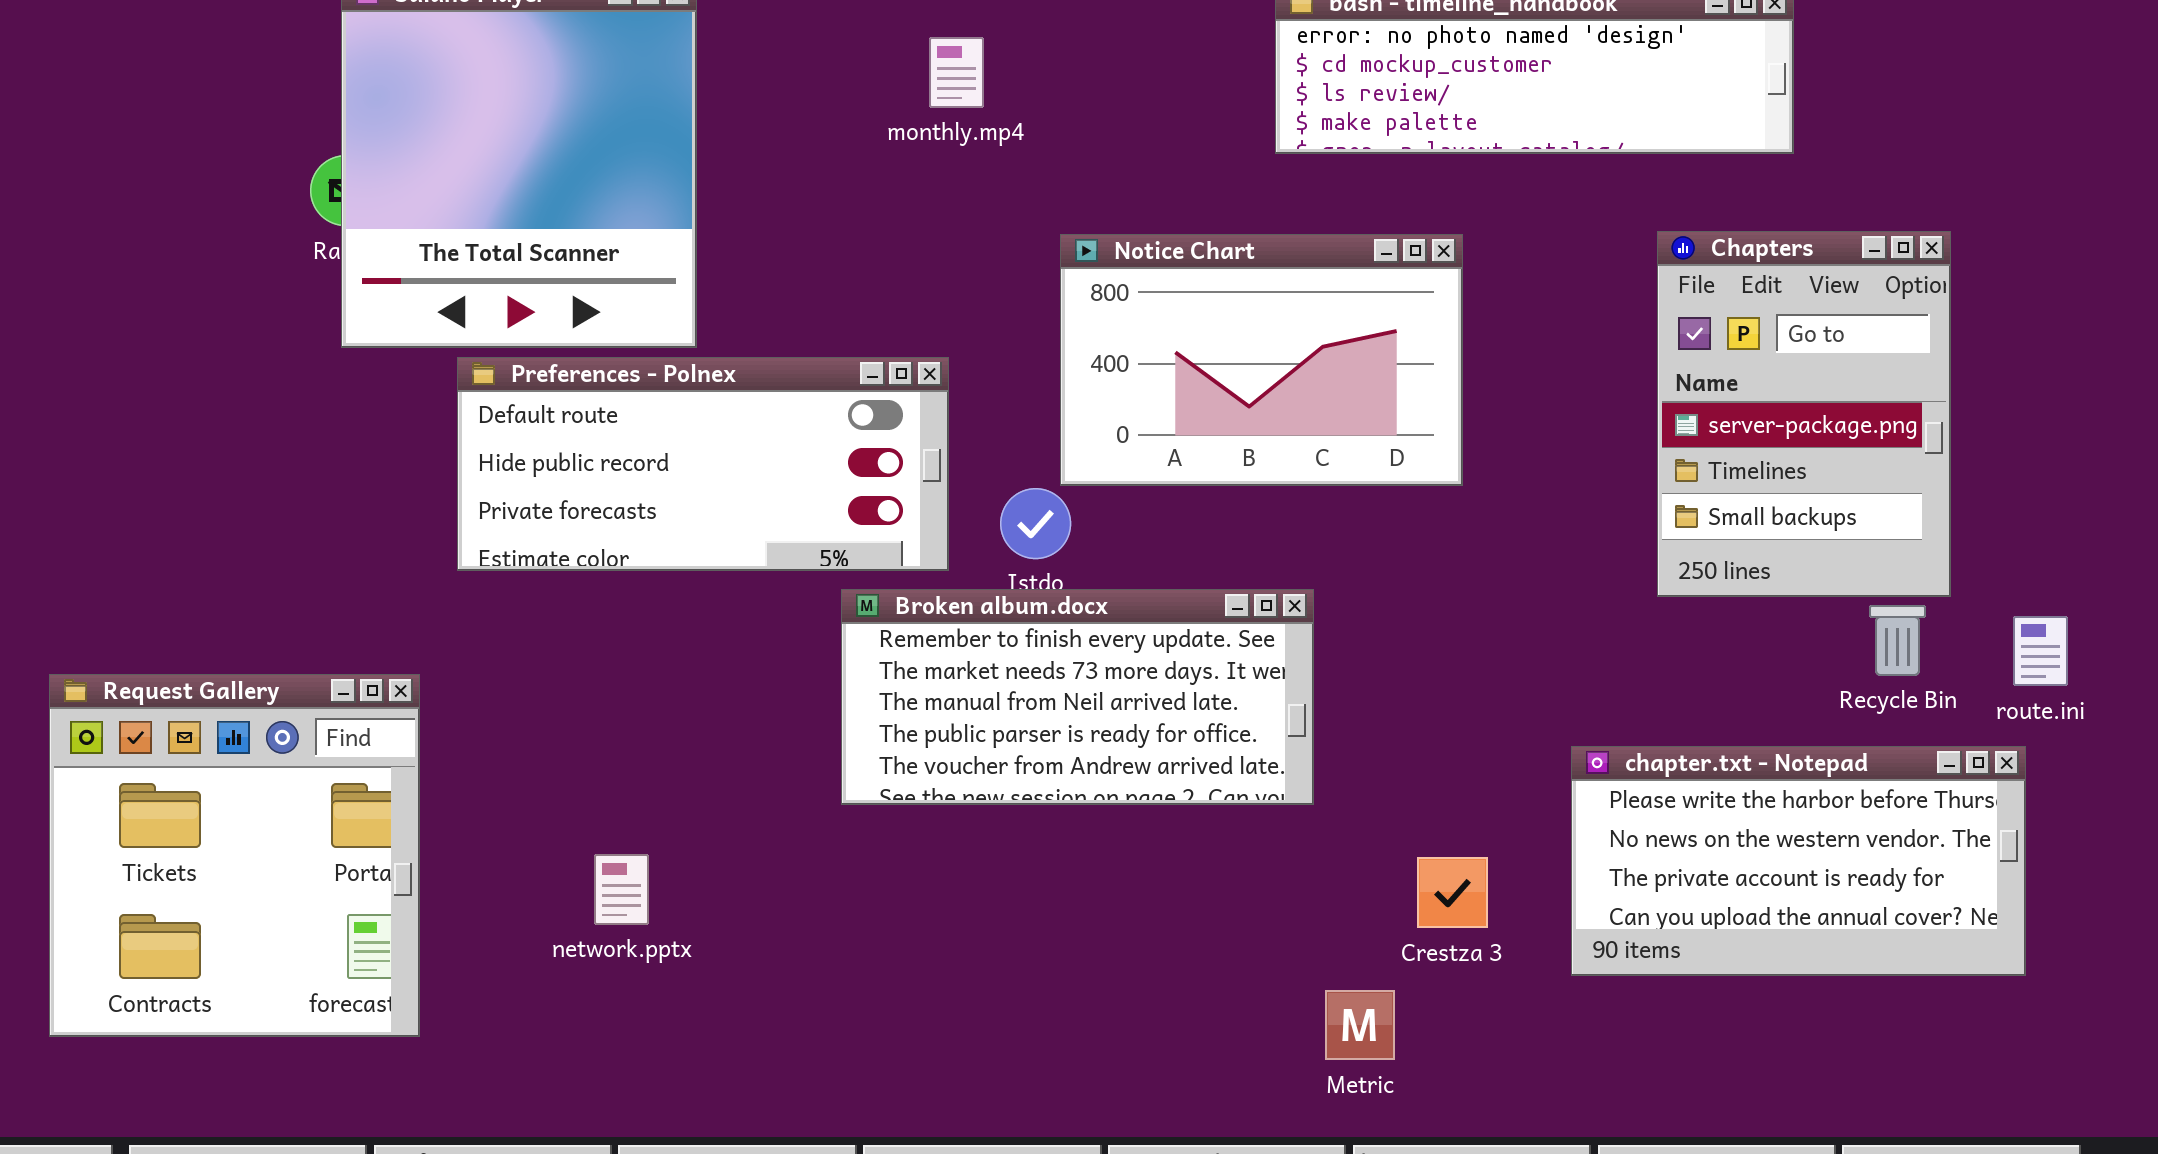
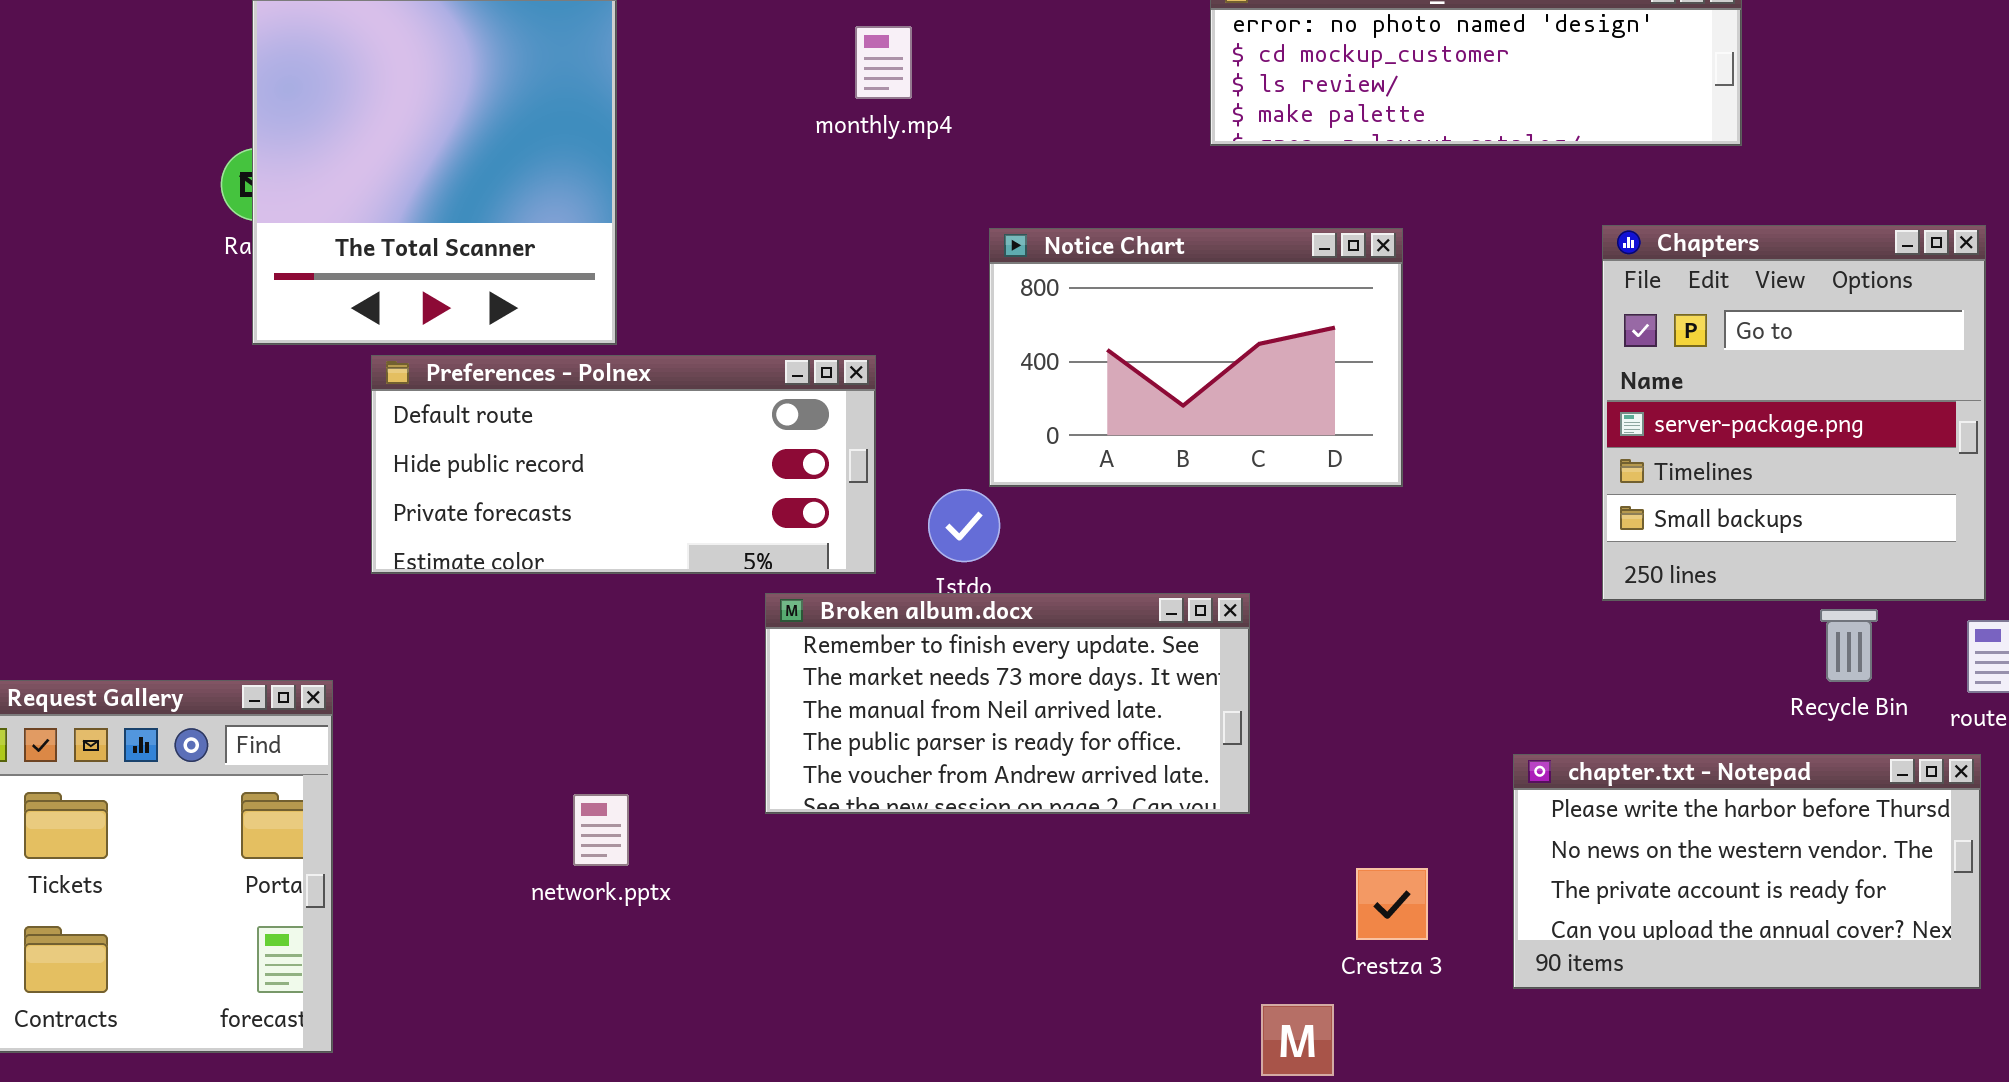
Chapters: [1657,231,1951,597] -> [1602,225,1986,601], resized
network.pptx: [594,854,649,925] -> [573,794,629,866], moved

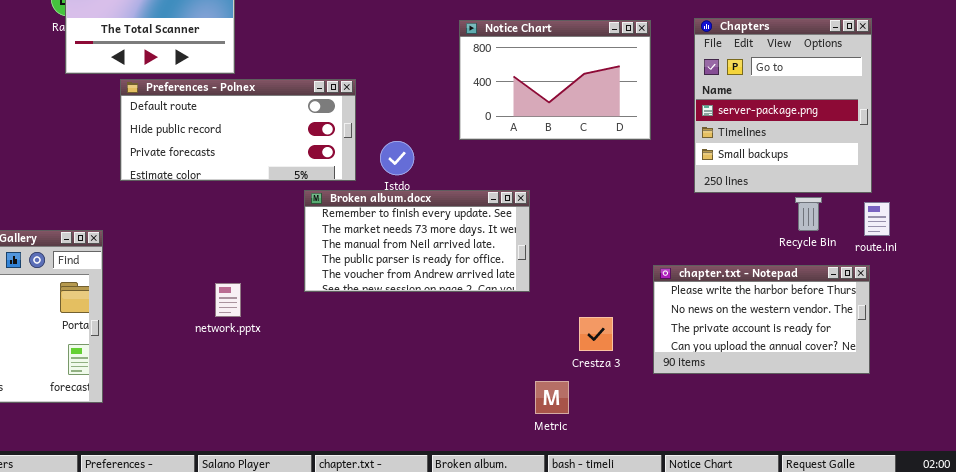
Notice Chart: [989,228,1403,487] -> [459,20,651,140], moved

